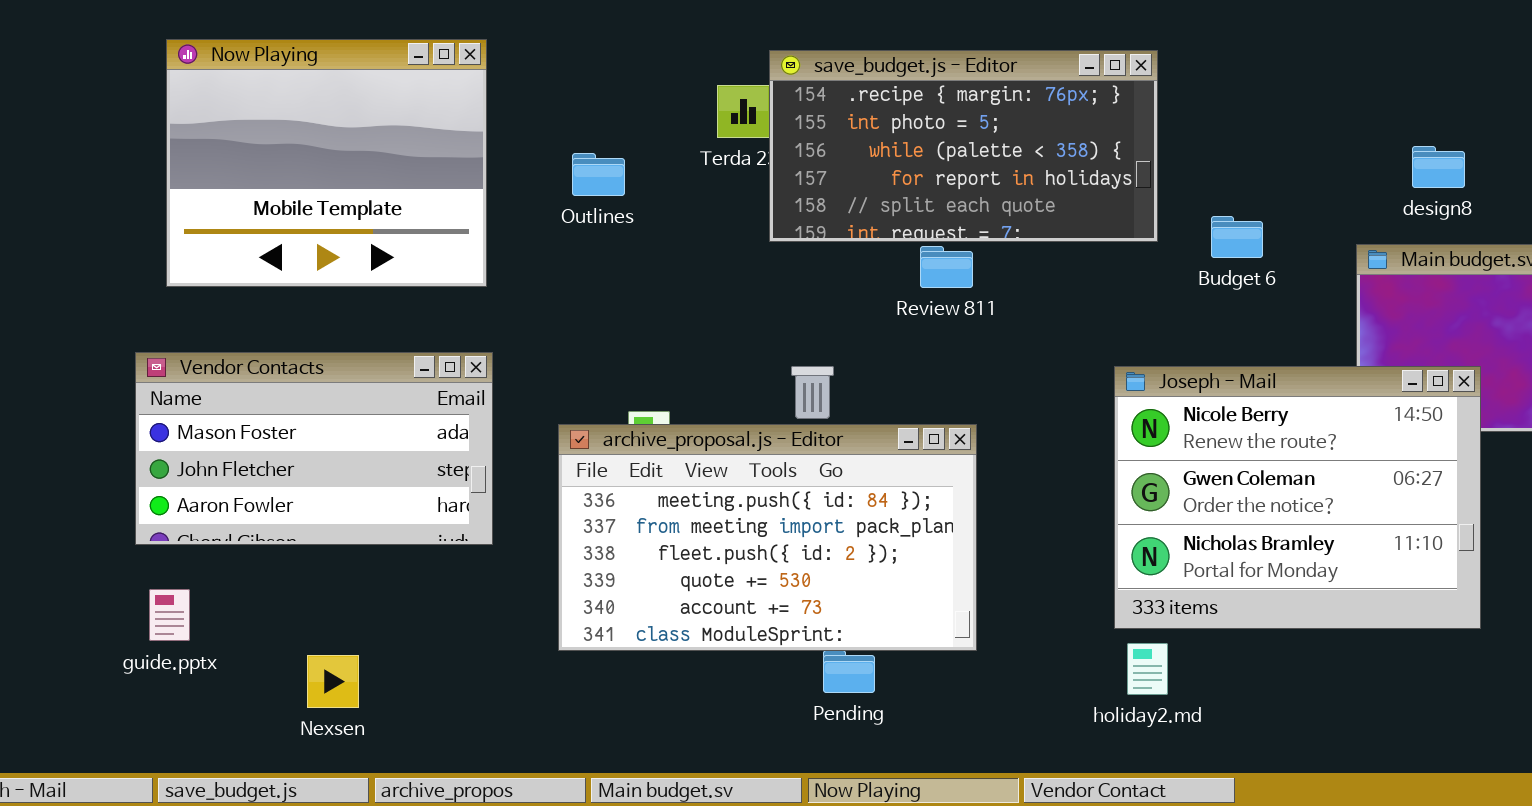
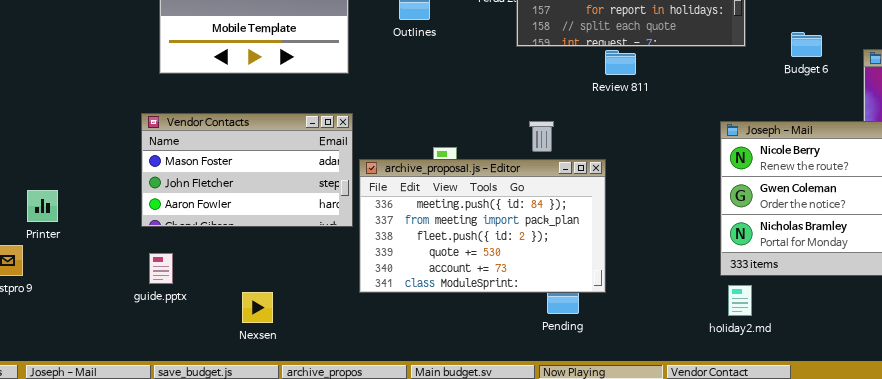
Budget 6: [1211,216,1263,258] -> [791,32,822,57], moved
archive_proposal.js - Editor: [558,424,977,651] -> [359,159,606,293], moved

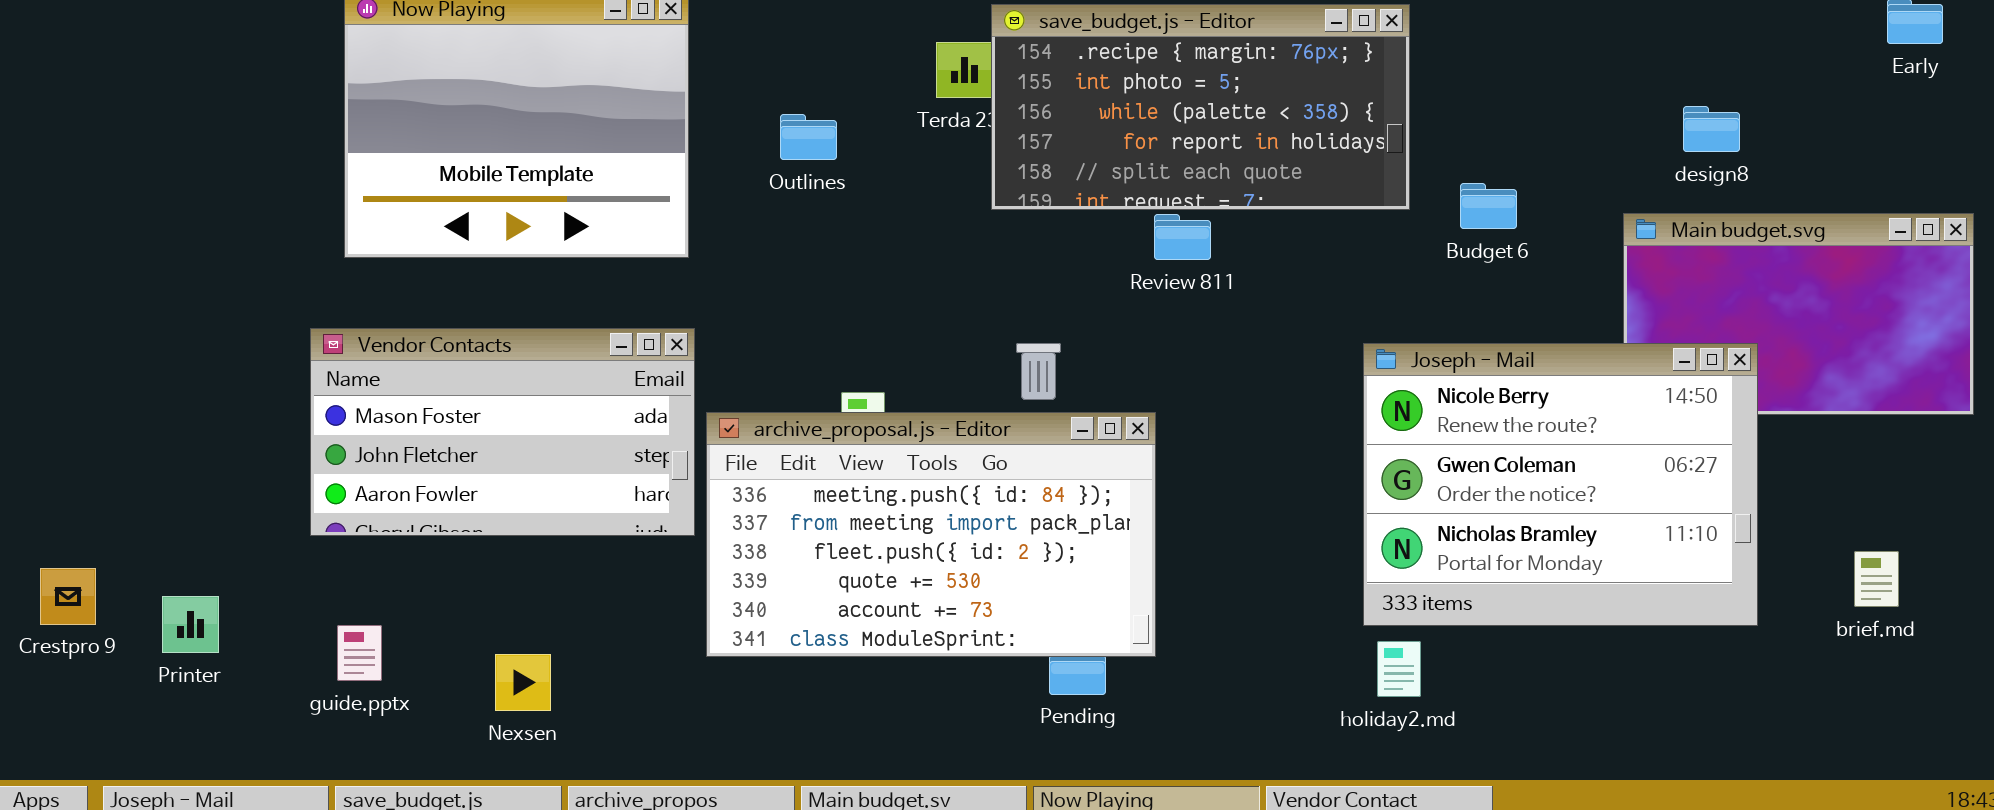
Budget 6: [791,32,822,57] -> [1460,183,1517,229], moved
Printer: [27,190,58,222] -> [162,596,219,653], moved
guide.pptx: [149,253,173,284] -> [337,625,382,681], moved

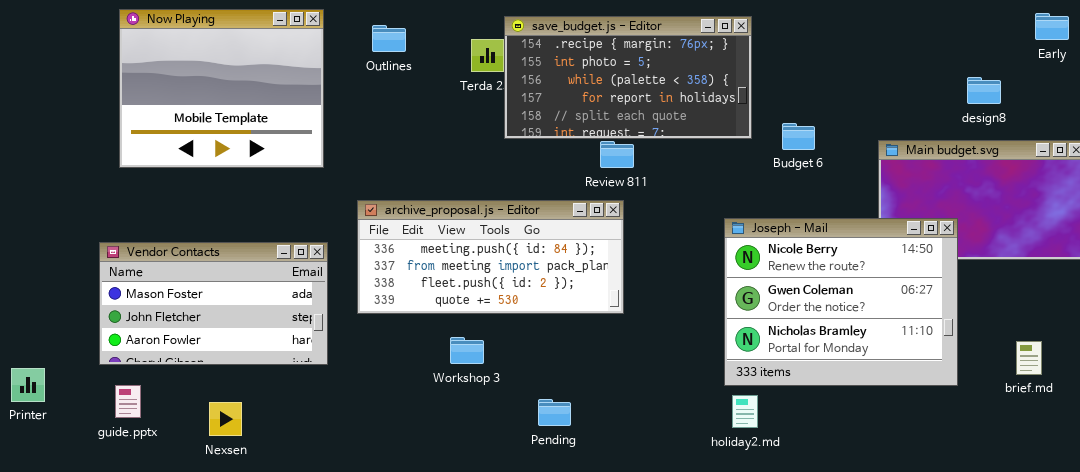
design8: [1683,106,1740,152] -> [967,77,1001,104], moved
Outlines: [780,114,837,160] -> [372,25,406,52], moved
Vendor Contacts: [310,328,695,536] -> [99,242,328,365], moved
archive_proposal.js - Editor: [706,412,1156,657] -> [357,200,624,314], moved, resized

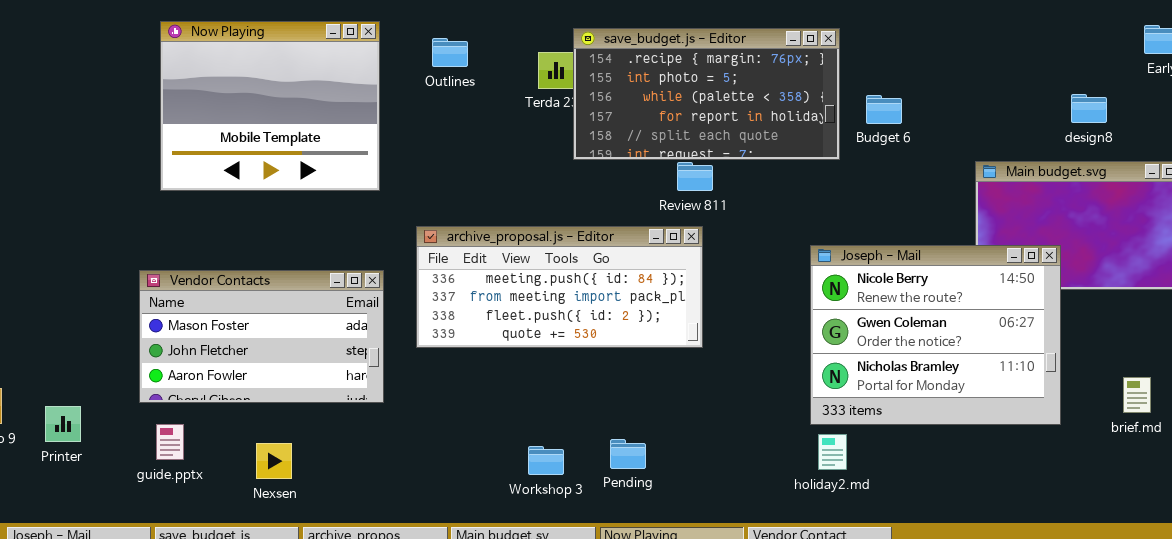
Budget 6: [782,123,815,150] -> [866,95,902,124], moved
Workshop 3: [450,337,484,364] -> [528,446,564,475], moved

